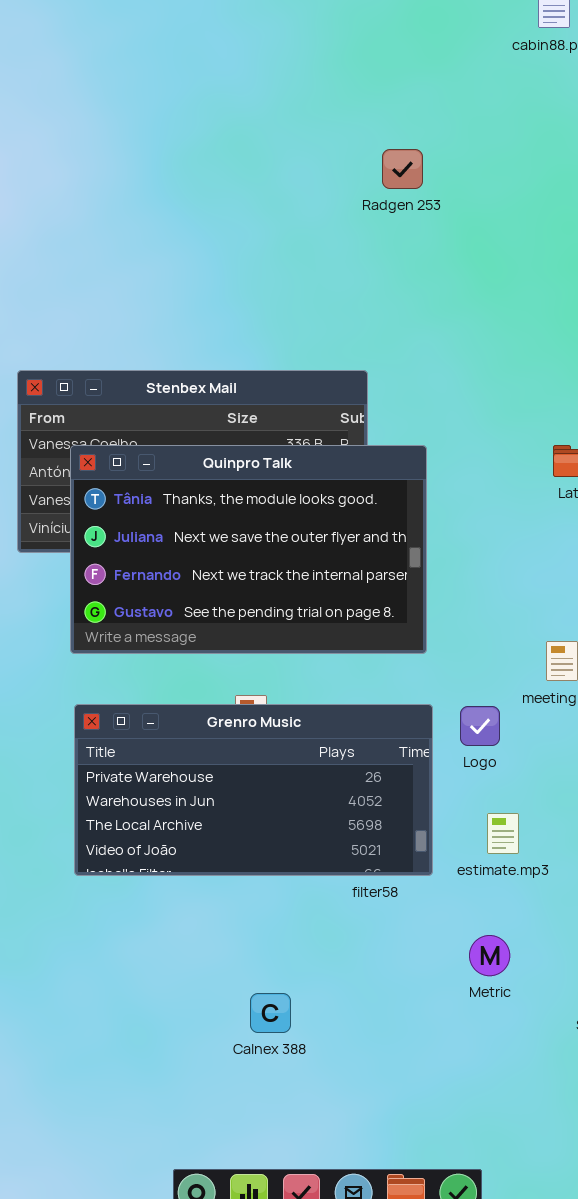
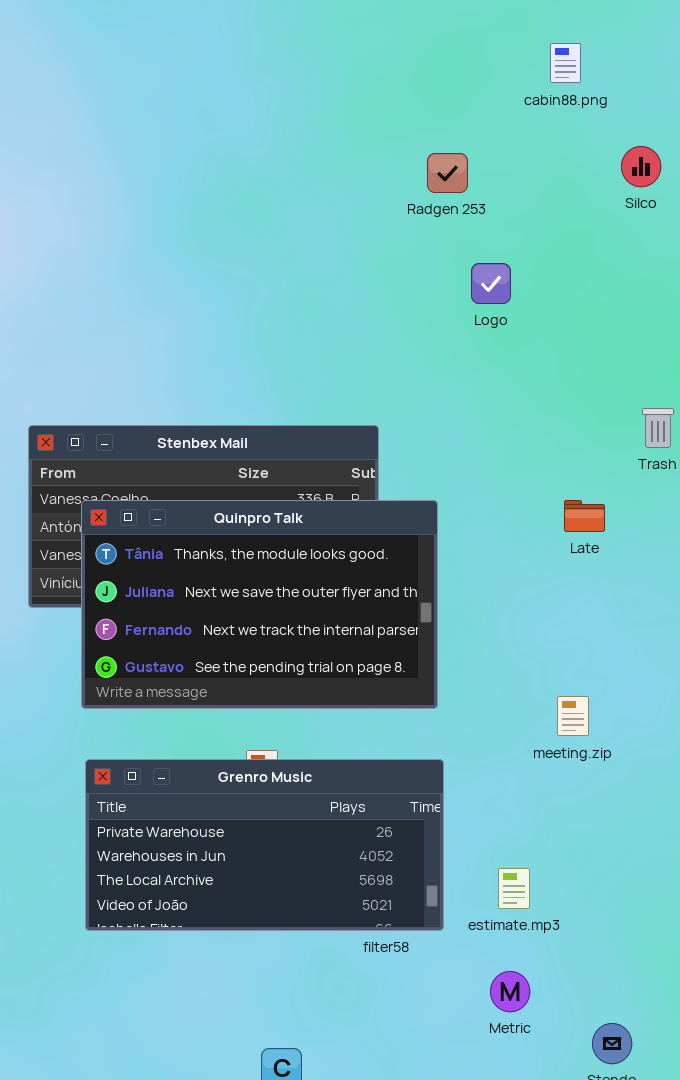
Radgen 253: [382,149,423,189] -> [427,153,468,193], moved
Logo: [460,706,500,746] -> [471,263,511,304], moved
Metric: [469,935,510,976] -> [490,971,530,1012], moved

